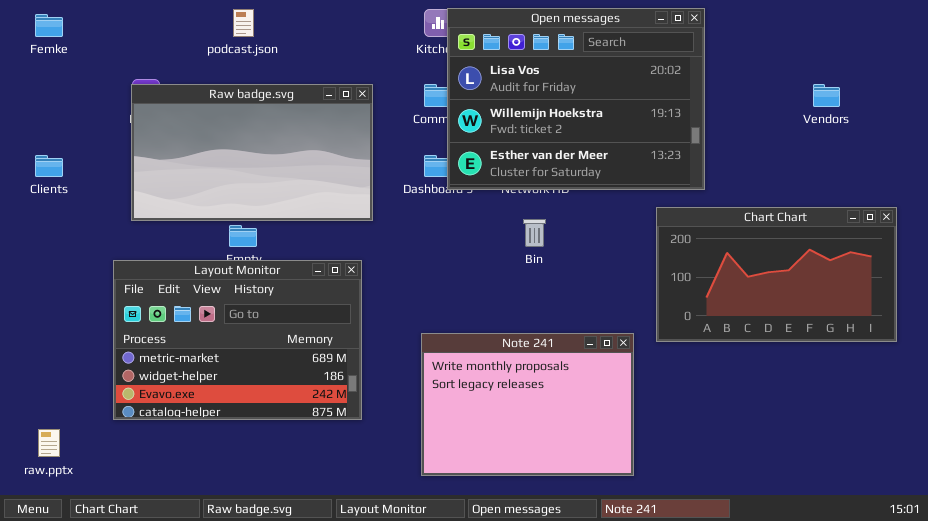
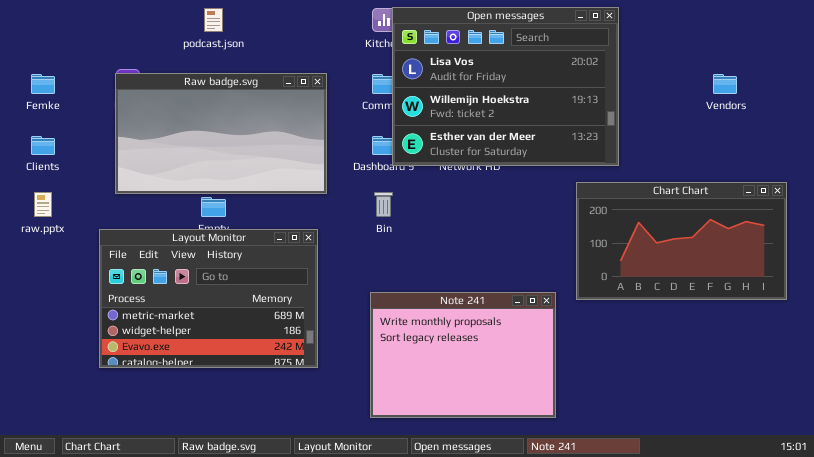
Femke: [35,14,63,37] -> [31,74,55,94], moved
Bin: [523,219,546,247] -> [374,192,393,217], moved
raw.pptx: [38,429,60,457] -> [34,192,52,217], moved

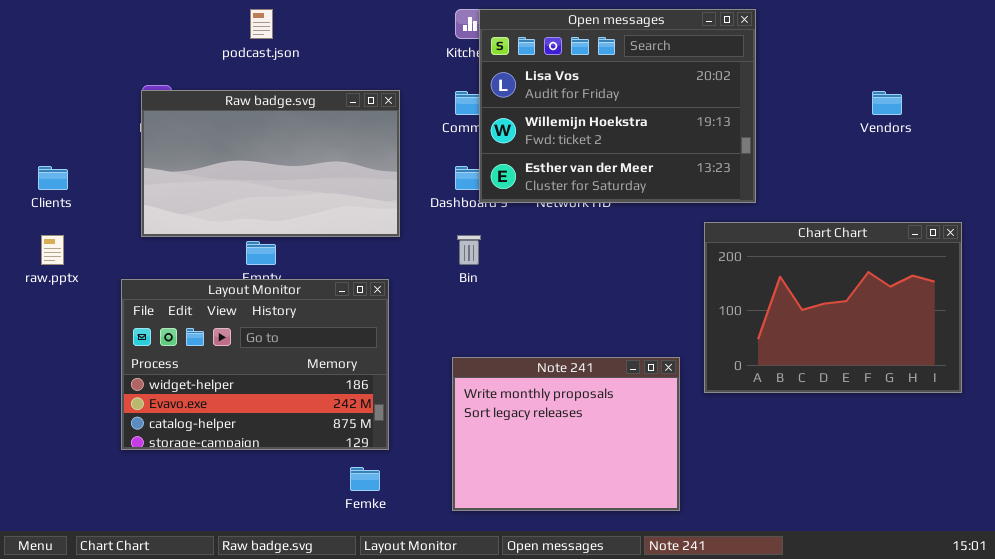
Femke: [31,74,55,94] -> [350,467,380,491], moved
Chart Chart: [576,182,787,300] -> [704,222,962,393], resized
Layout Monitor: [99,229,318,368] -> [121,279,389,450], scrolled down 1 row

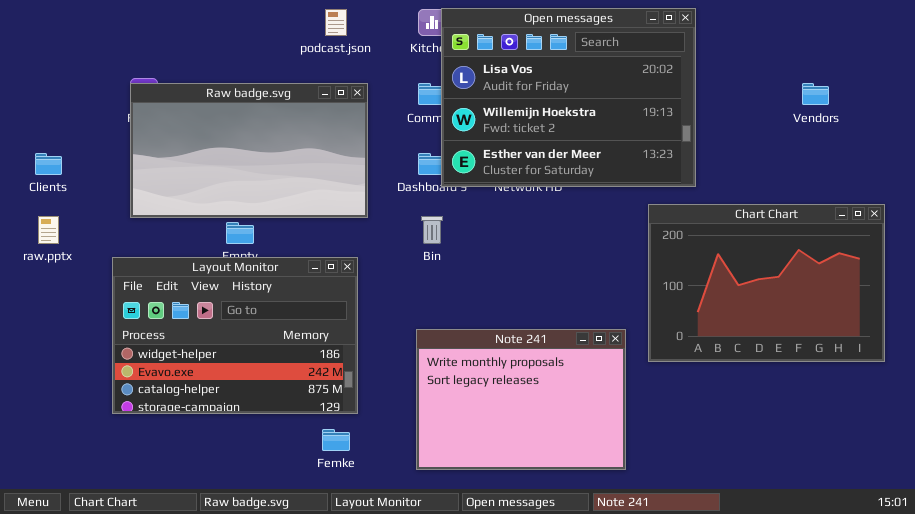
podcast.json: [250,9,273,39] -> [325,9,347,36], moved

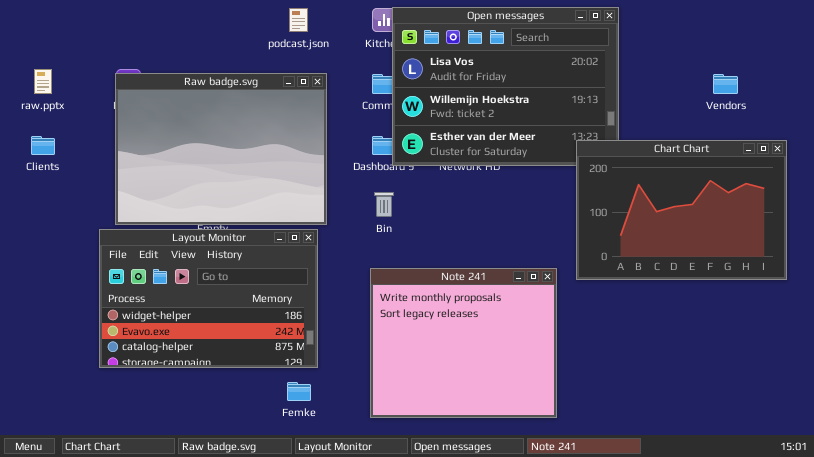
Raw badge.svg: [130,83,368,218] -> [115,73,327,225], resized
Chart Chart: [648,204,885,362] -> [576,140,787,280], moved
raw.pptx: [38,216,59,244] -> [34,69,52,94], moved
Note 241: [416,329,626,470] -> [370,268,557,418], resized

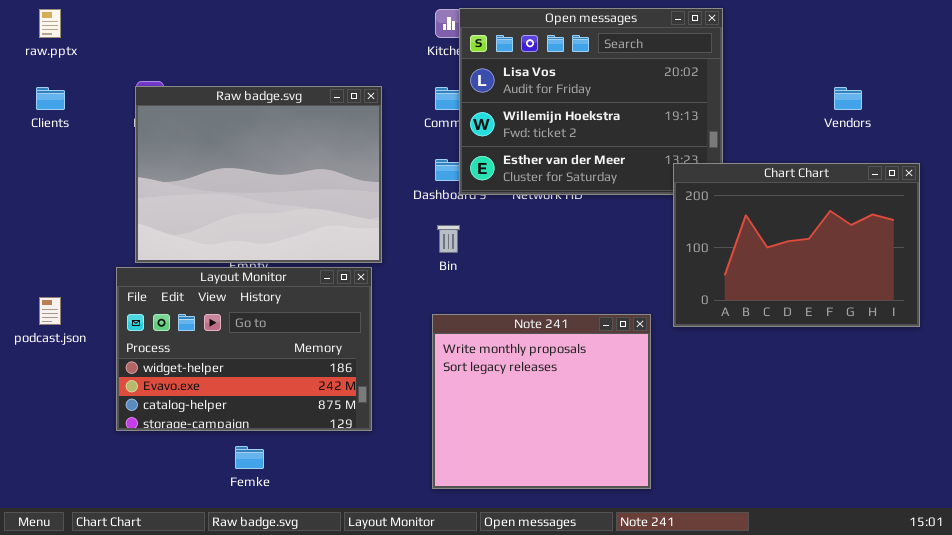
podcast.json: [289,8,308,32] -> [39,297,61,325], moved
raw.pptx: [34,69,52,94] -> [39,9,61,38], moved
Clients: [31,136,55,155] -> [36,87,65,110], moved
Femke: [287,382,311,401] -> [235,446,264,469], moved

